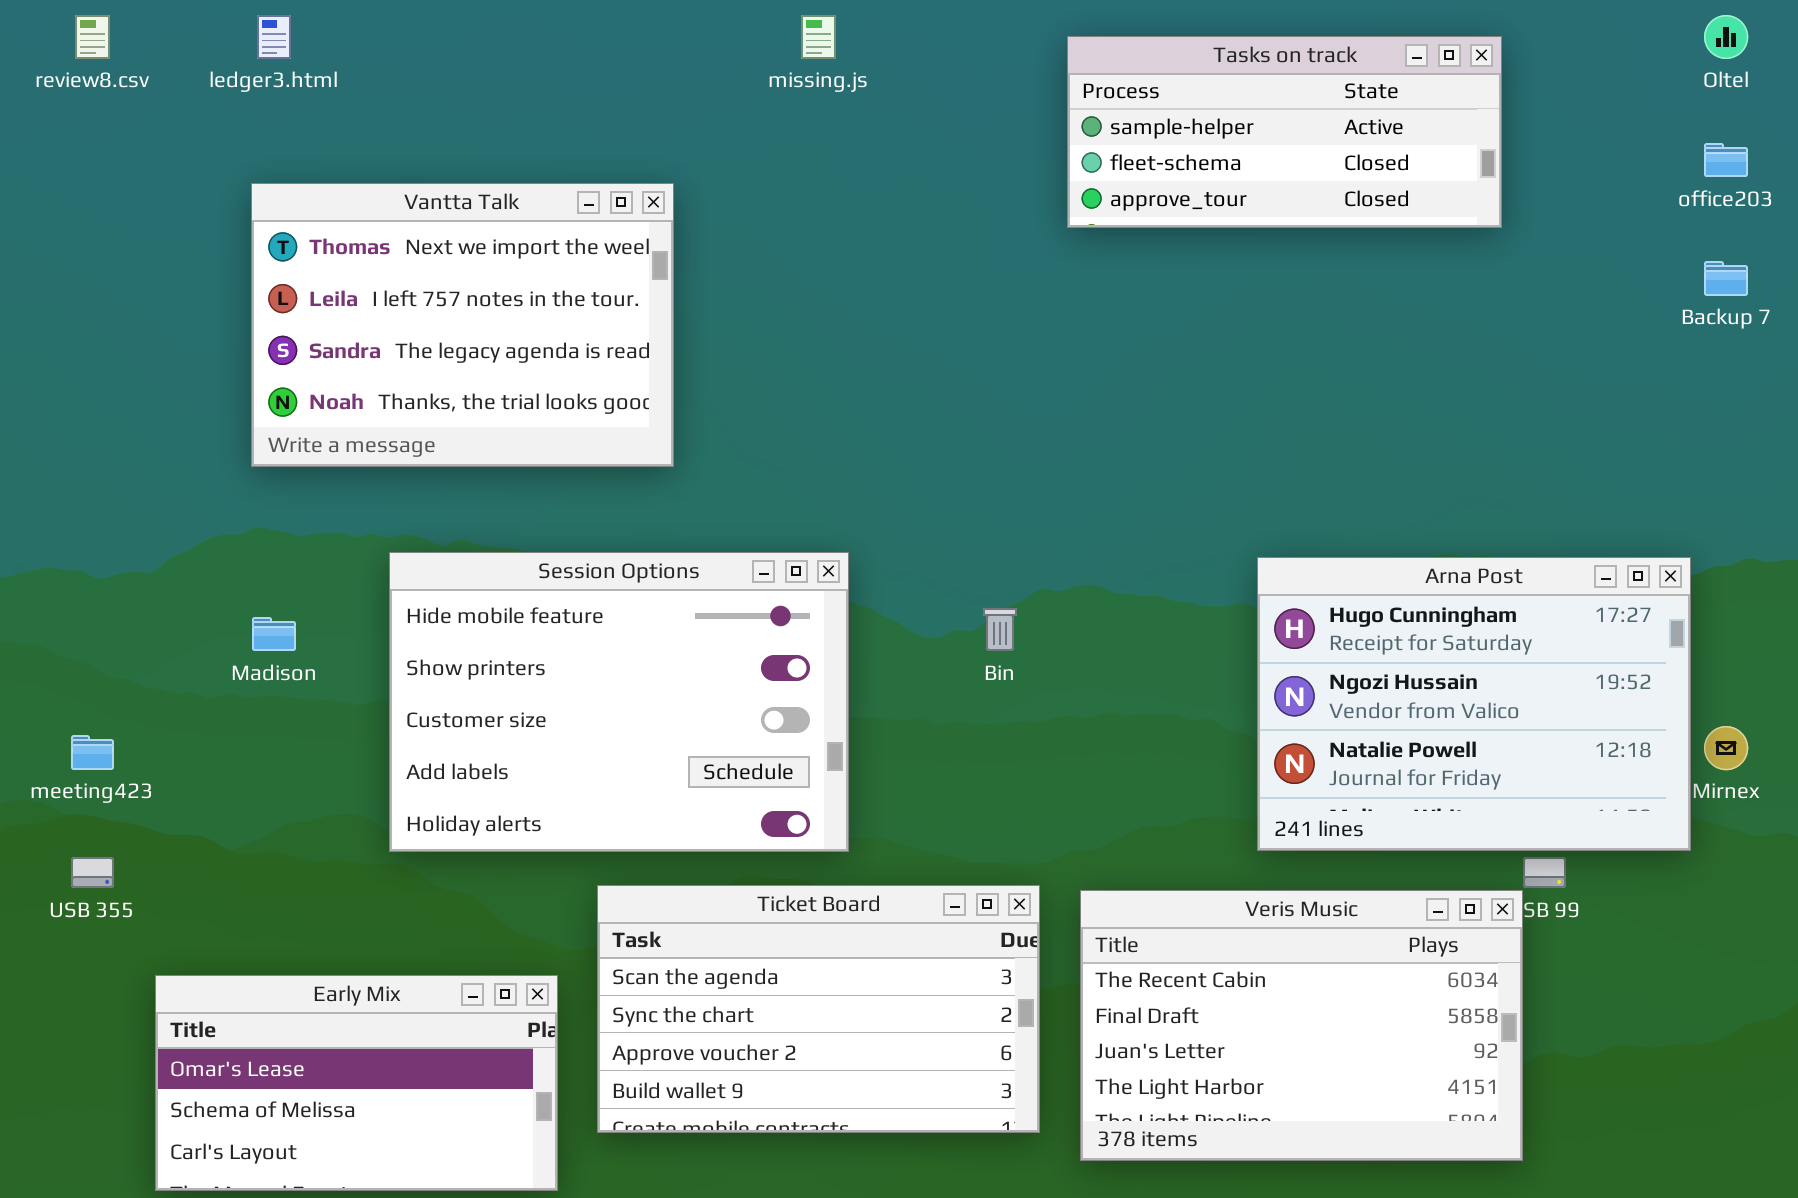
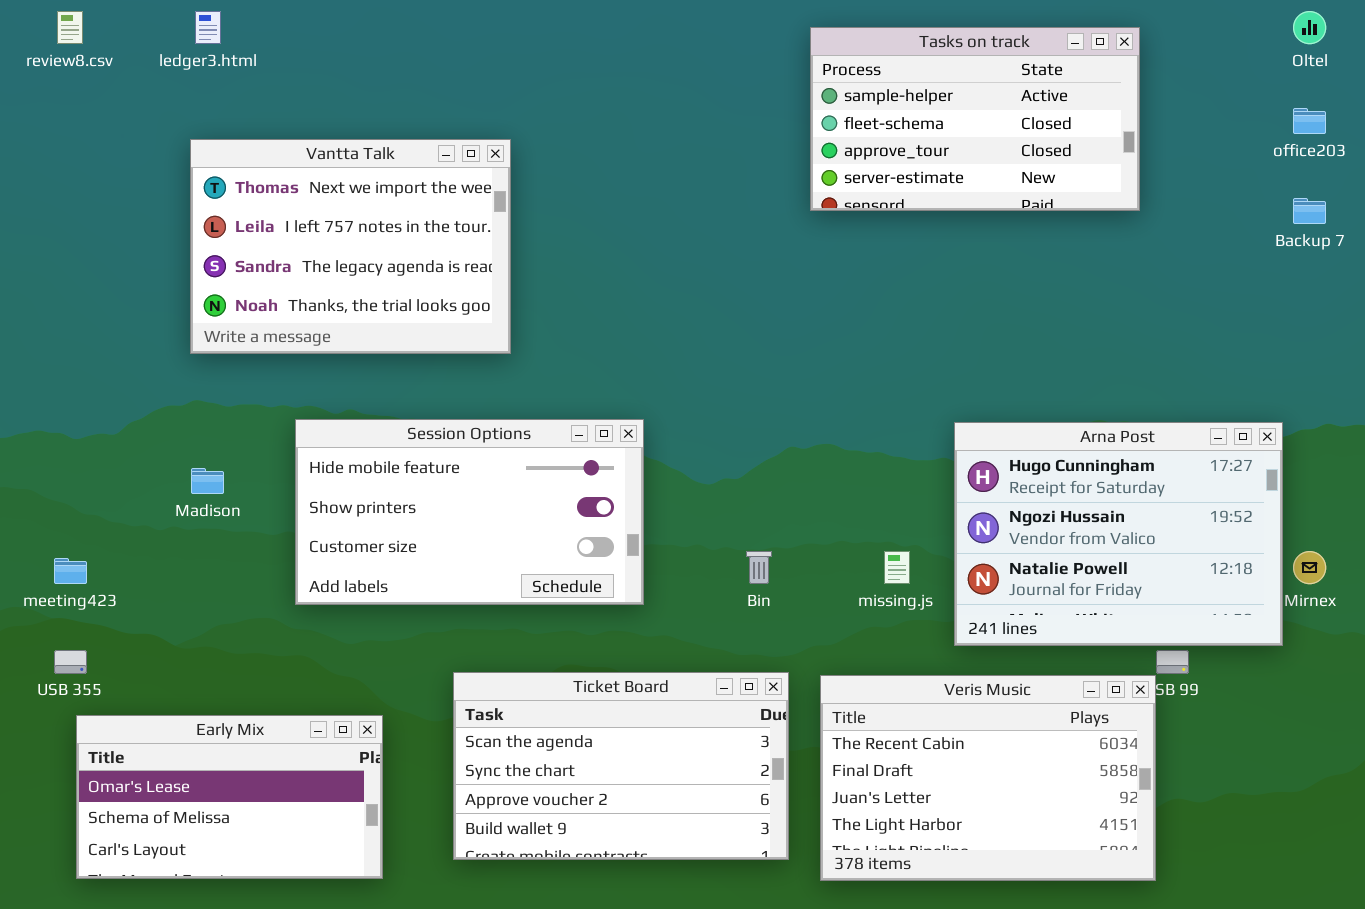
missing.js: [801,15,836,59] -> [884,551,910,584], moved
Tasks on track: [1067,36,1502,228] -> [810,27,1140,211], resized
Session Options: [389,552,849,852] -> [295,419,644,605], resized
Bin: [983,608,1017,651] -> [746,551,772,584], moved
Early Mix: [155,975,558,1191] -> [76,715,383,879], moved

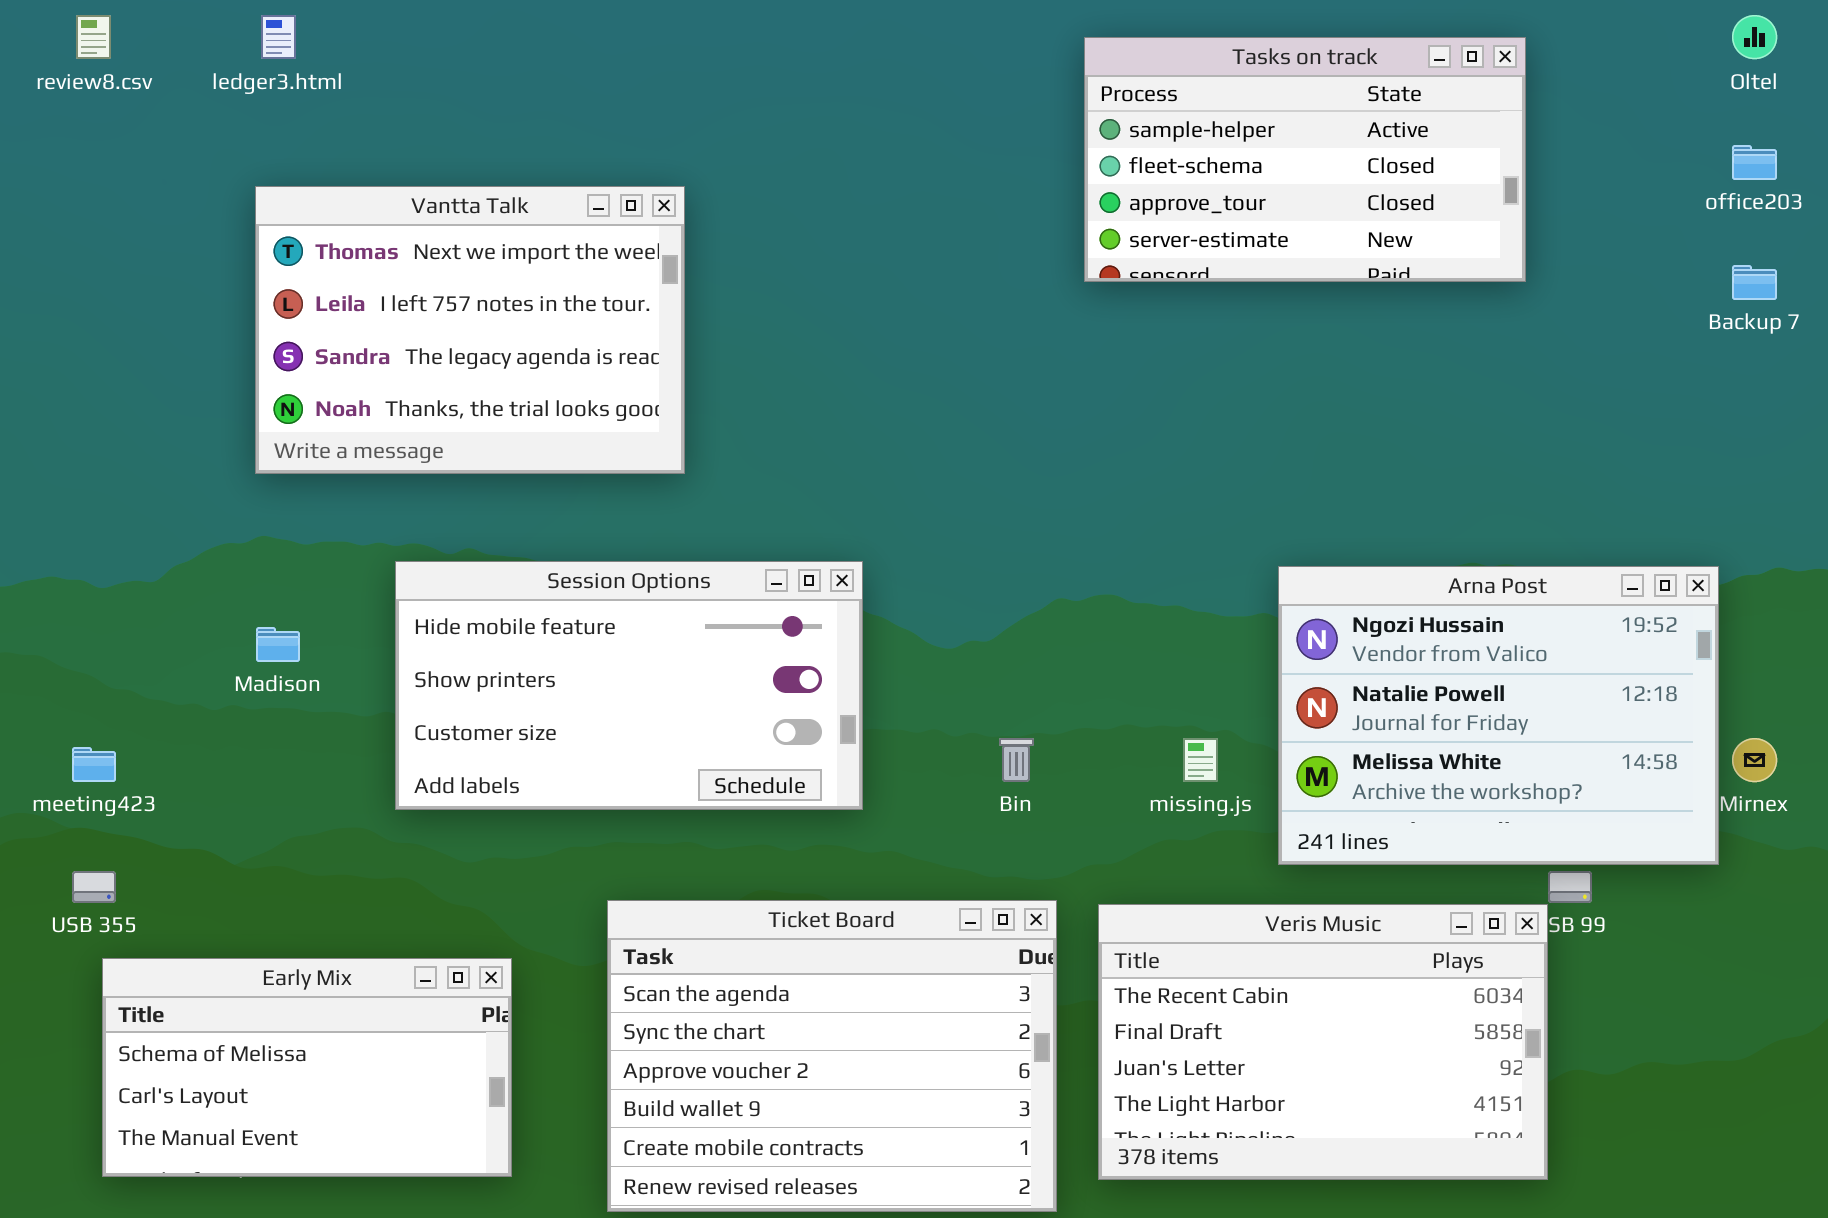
Arna Post: [954,422,1283,646] -> [1278,566,1719,865], scrolled down 1 row
Ticket Board: [453,672,789,860] -> [607,900,1057,1212], resized
Early Mix: [76,715,383,879] -> [102,958,512,1177], scrolled down 1 row

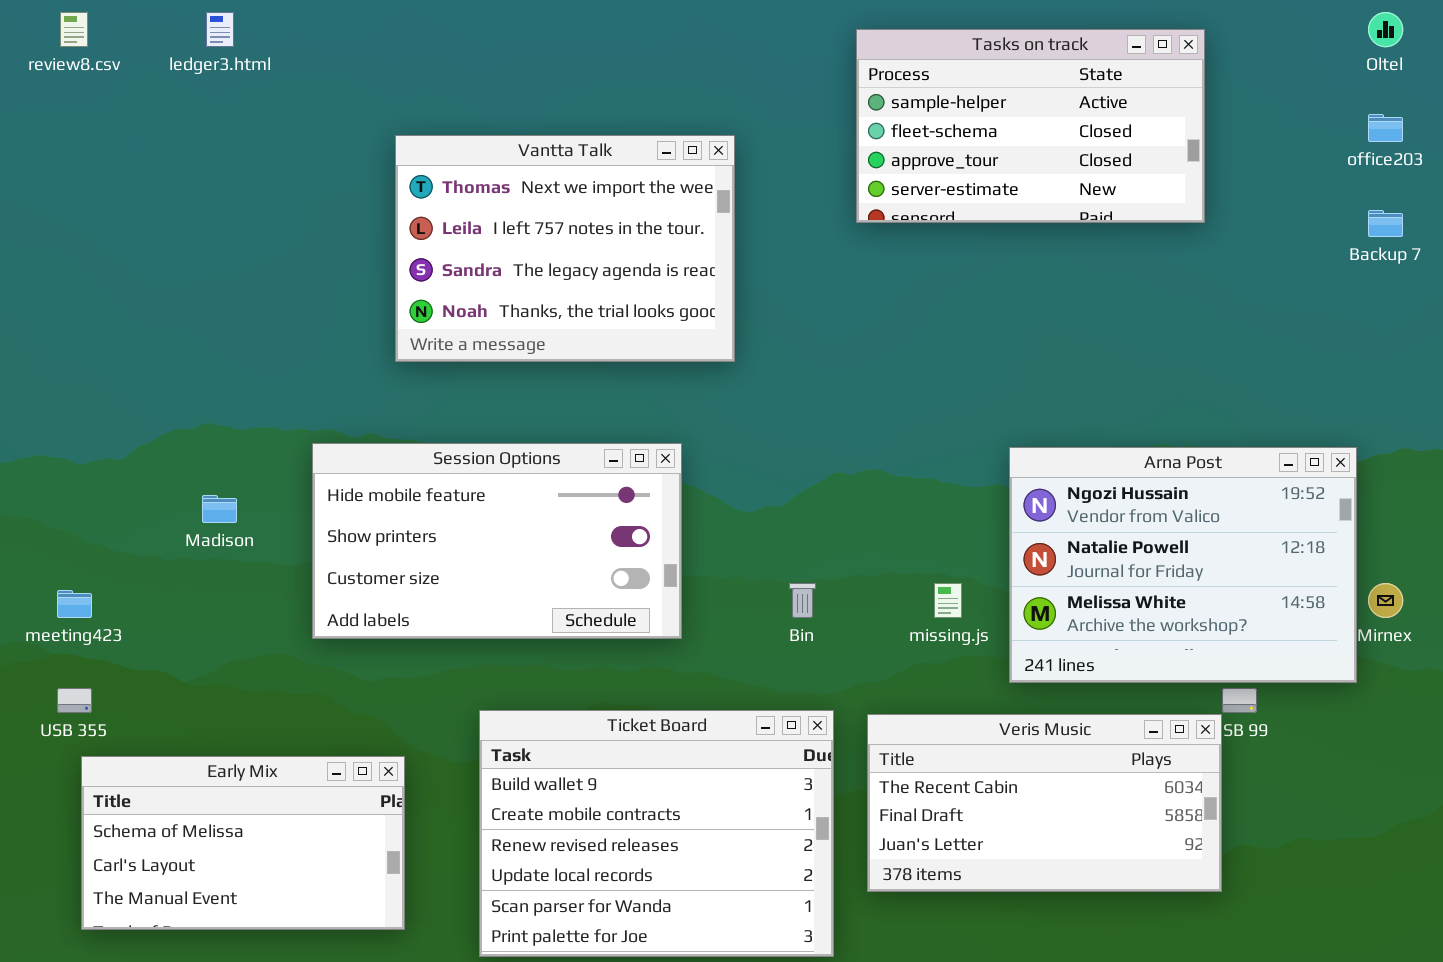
Vantta Talk: [255,186,685,474] -> [395,135,735,362], moved
Ticket Board: [607,900,1057,1212] -> [479,710,834,957], scrolled down 3 rows
Veris Music: [1098,904,1548,1180] -> [867,714,1222,892], resized

